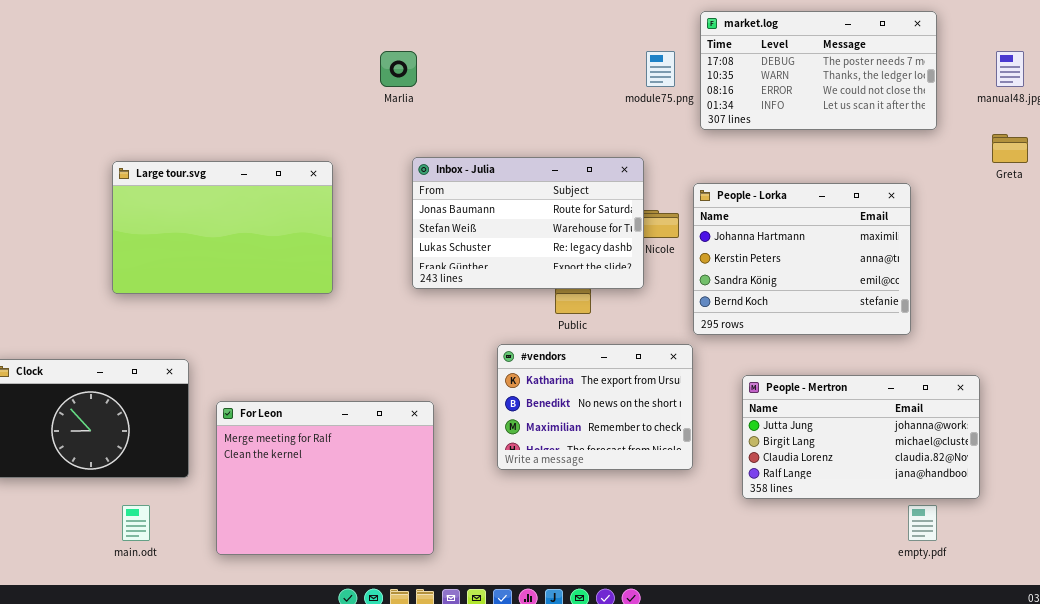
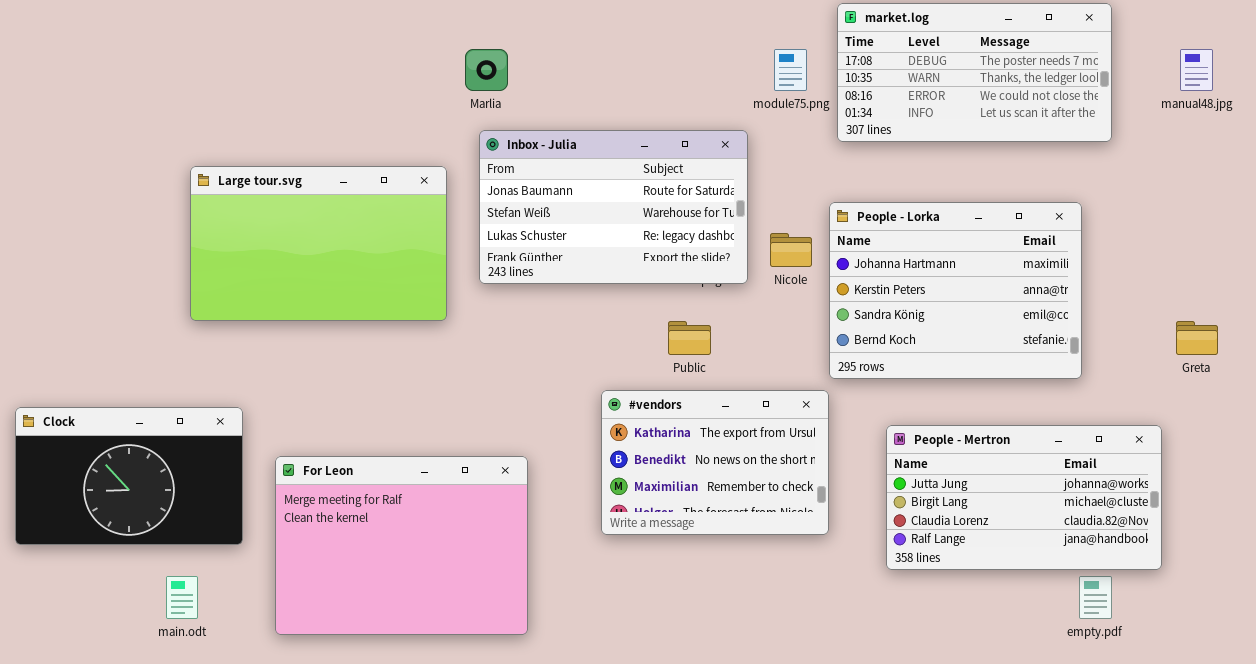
Greta: [992,134,1028,163] -> [1176,321,1218,355], moved
Inbox - Julia: [412,157,644,289] -> [479,130,748,284], moved
Large tour.svg: [112,161,333,294] -> [190,166,447,321], moved

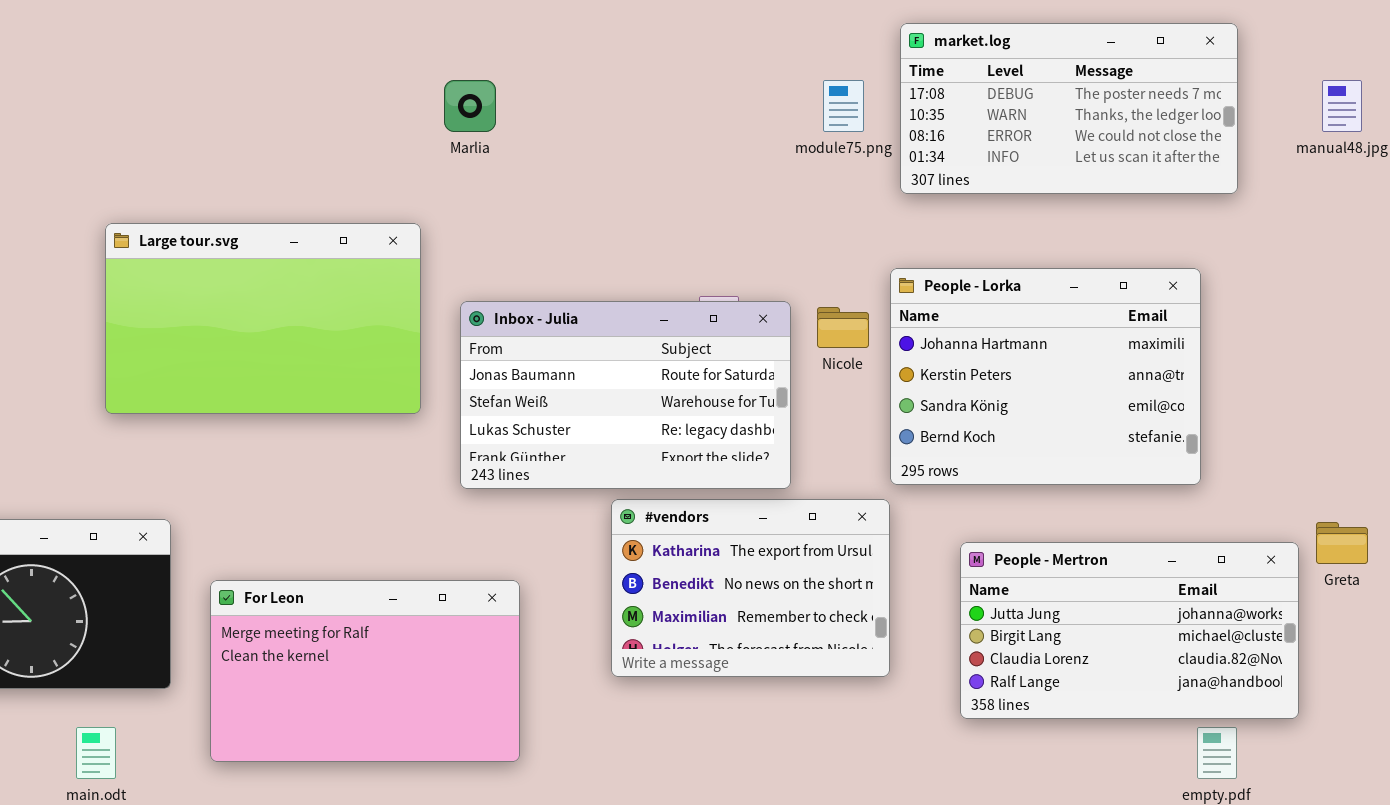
Inbox - Julia: [479,130,748,284] -> [460,301,791,489], moved
Greta: [1176,321,1218,355] -> [1316,522,1368,564], moved
For Leon: [275,456,528,635] -> [210,580,520,762], resized

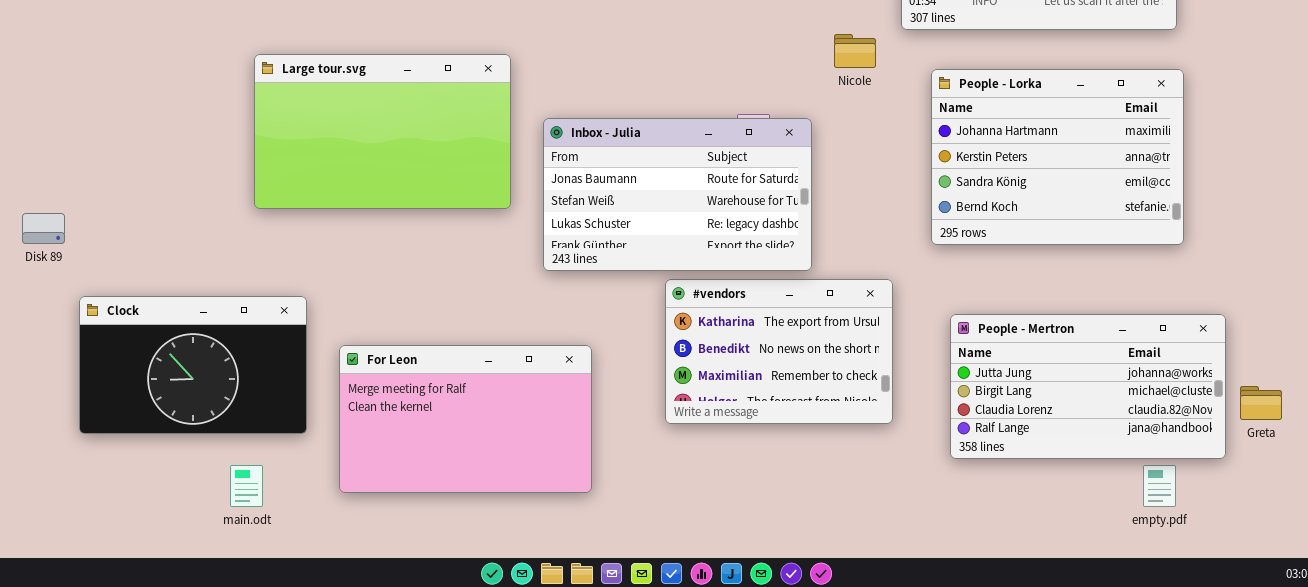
People - Lorka: [890,268,1201,485] -> [931,69,1184,245], moved
Nicole: [817,307,869,348] -> [834,34,876,68], moved
Greta: [1316,522,1368,564] -> [1240,386,1282,420], moved

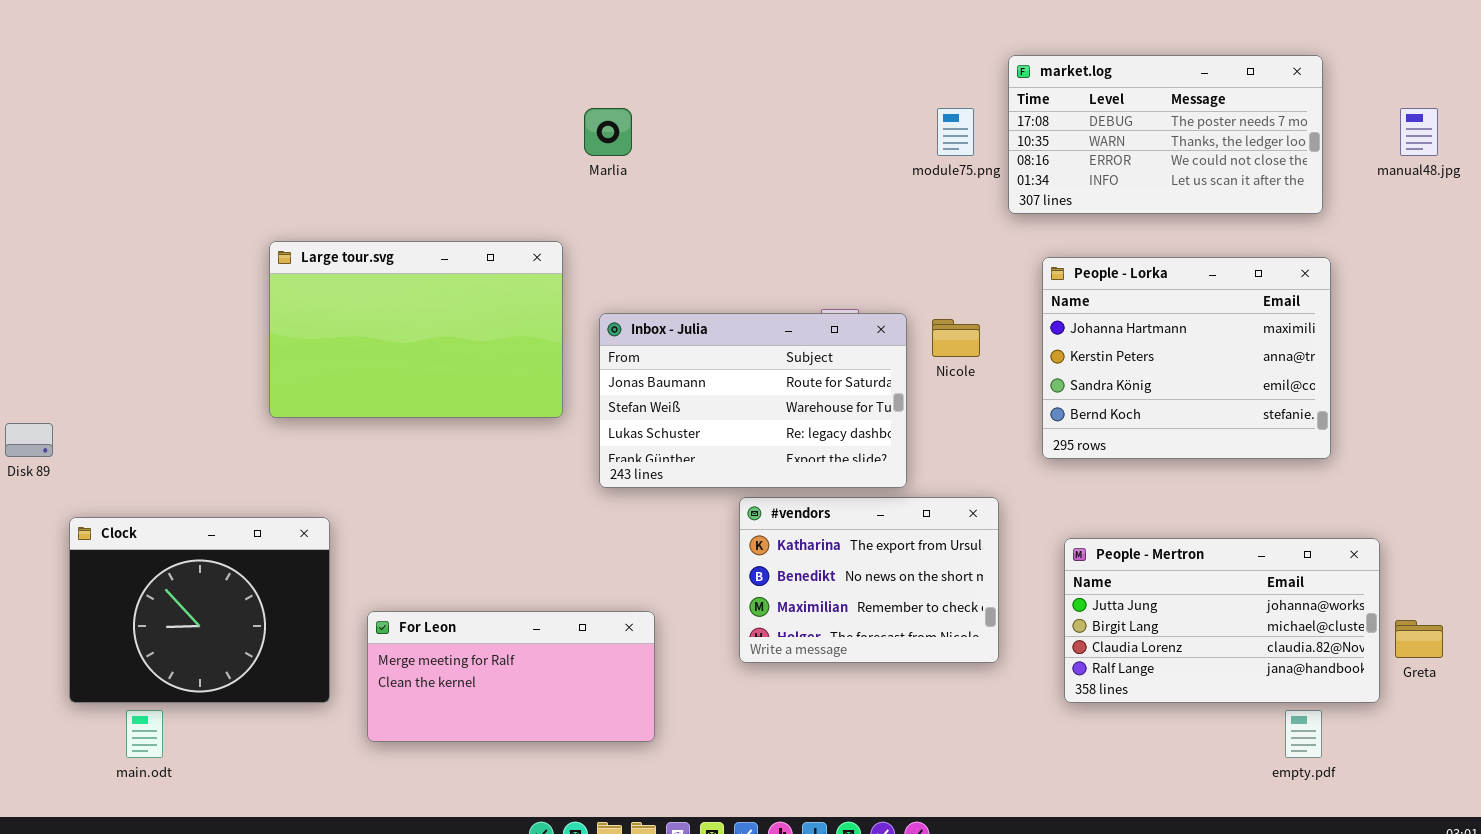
Nicole: [834,34,876,68] -> [932,319,980,357], moved
Clock: [79,296,307,434] -> [69,517,330,703], resized
For Leon: [339,345,592,493] -> [367,611,655,742], resized
main.odt: [230,465,263,507] -> [126,710,163,758], moved

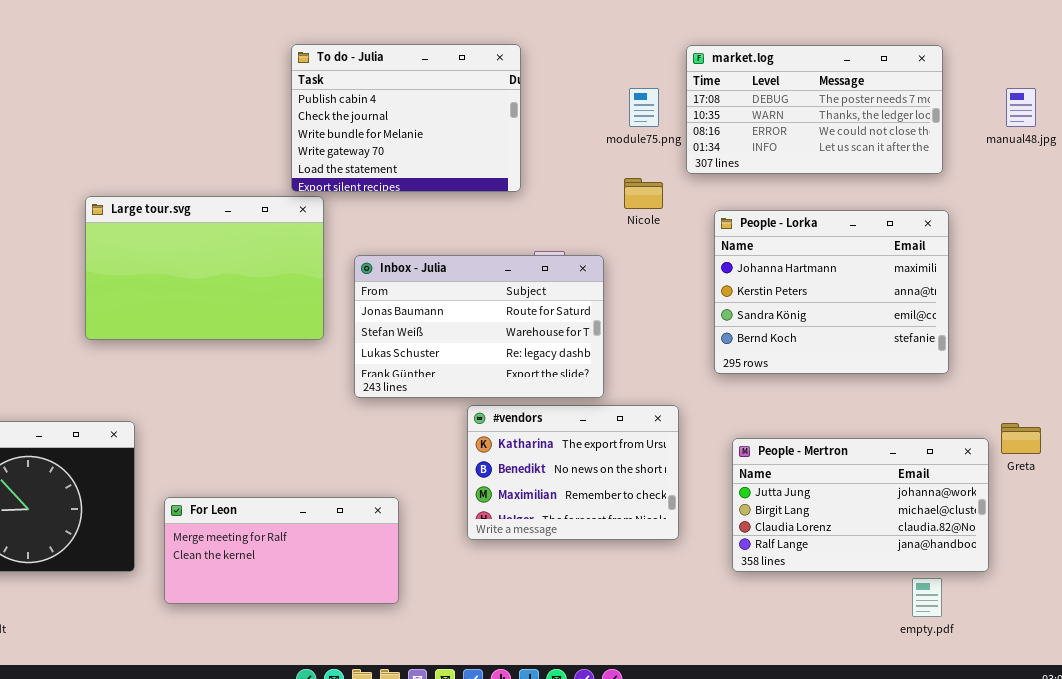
To do - Julia: none -> [291,44,521,192], opened
Nicole: [932,319,980,357] -> [624,178,663,209], moved
Greta: [1395,620,1443,658] -> [1001,423,1041,454], moved

